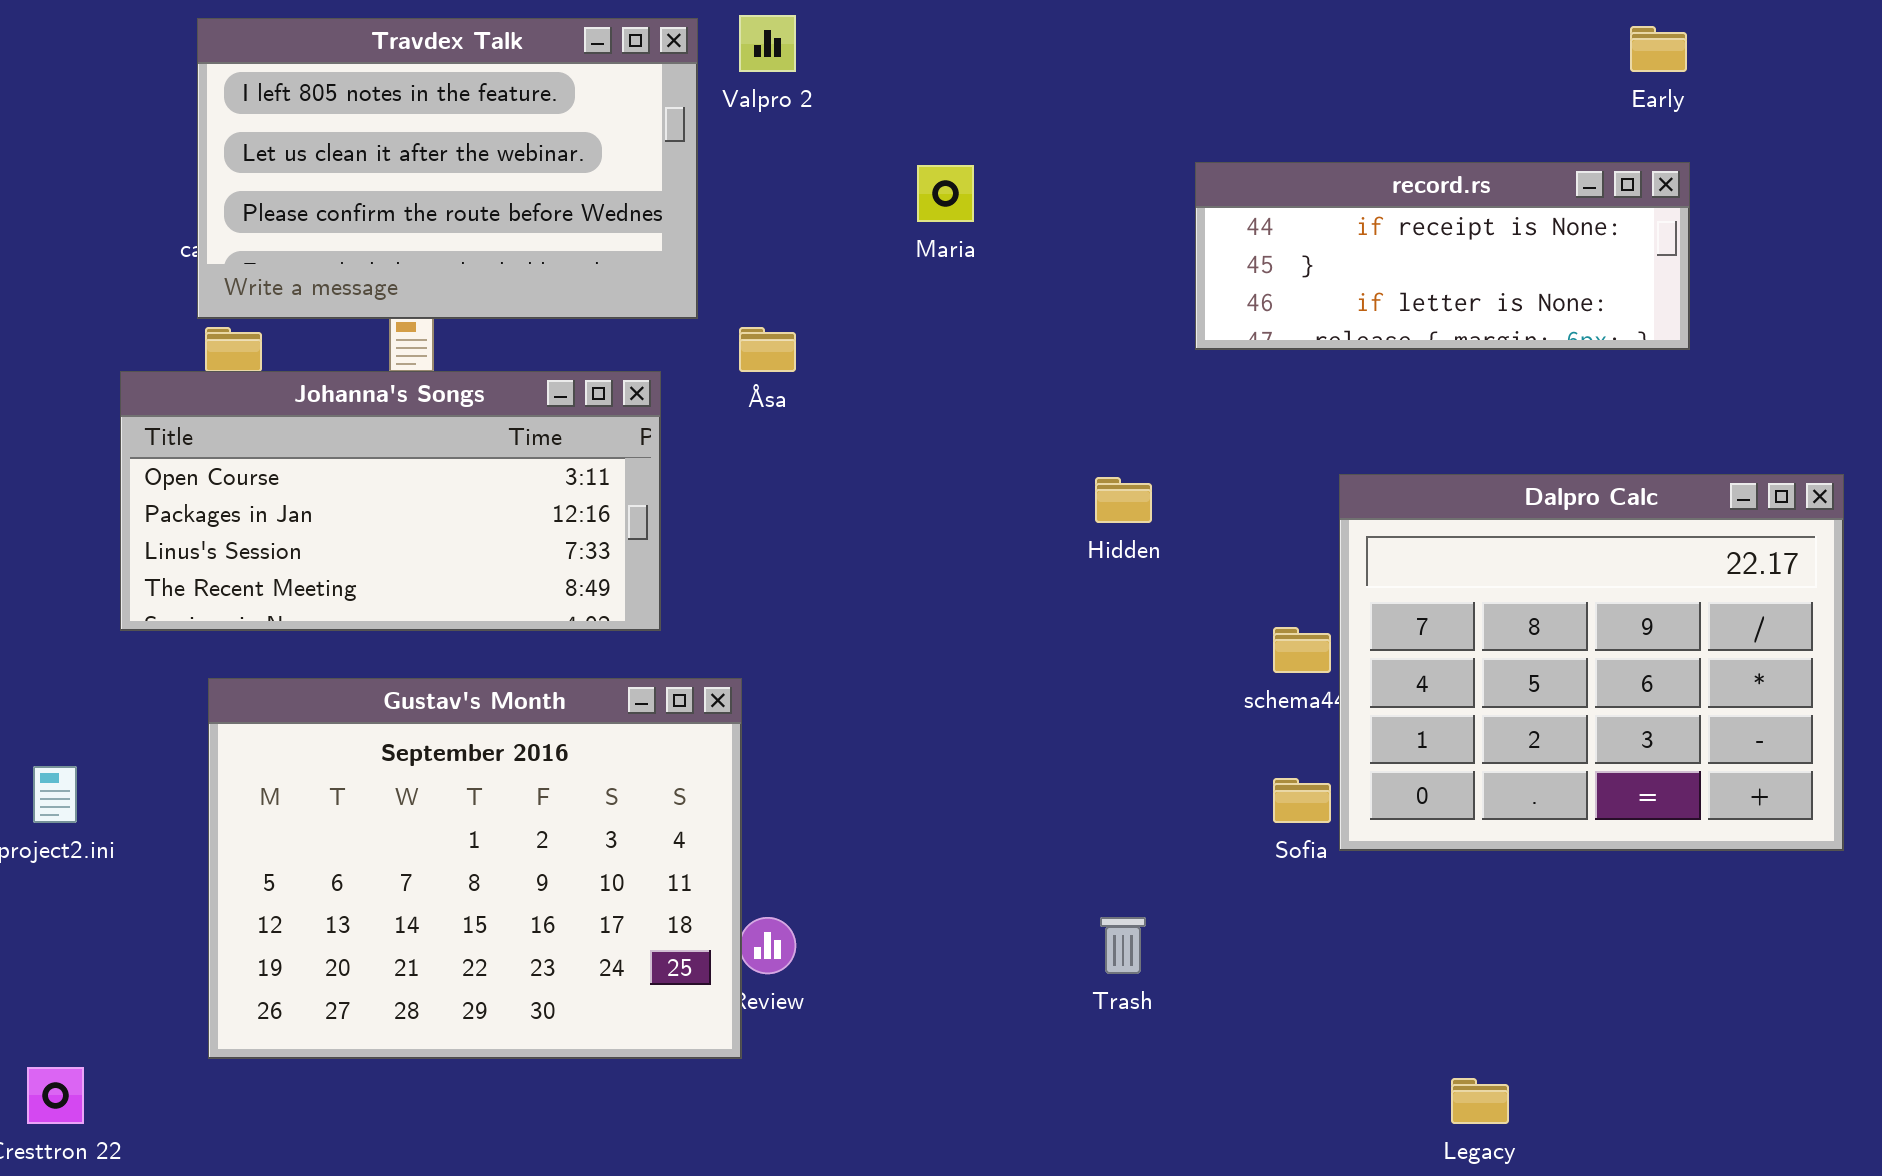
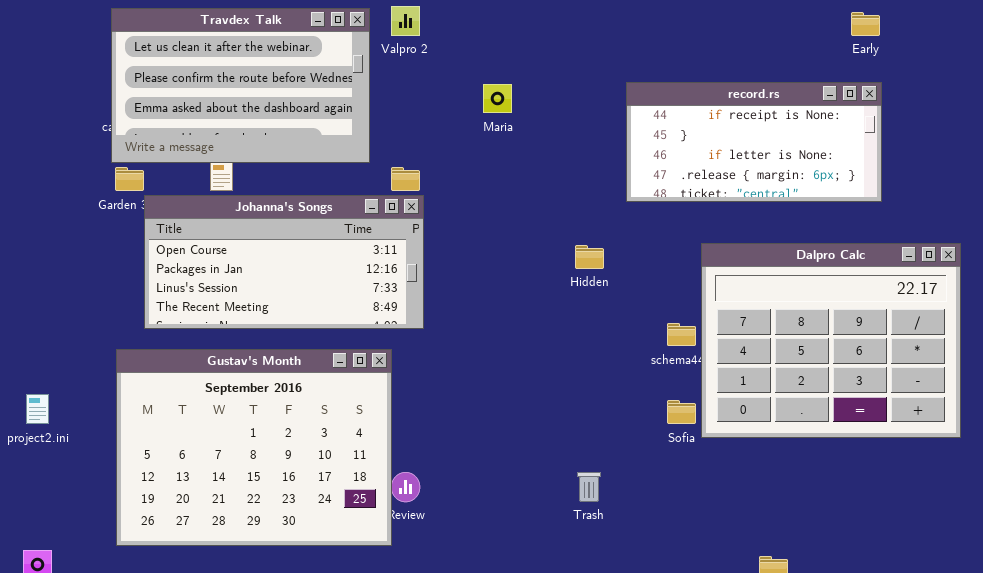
Travdex Talk: [197,18,698,319] -> [111,8,370,163], scrolled down 1 row
record.rs: [1195,162,1690,350] -> [626,82,882,202], resized
Johanna's Songs: [120,371,661,631] -> [144,195,424,329], moved

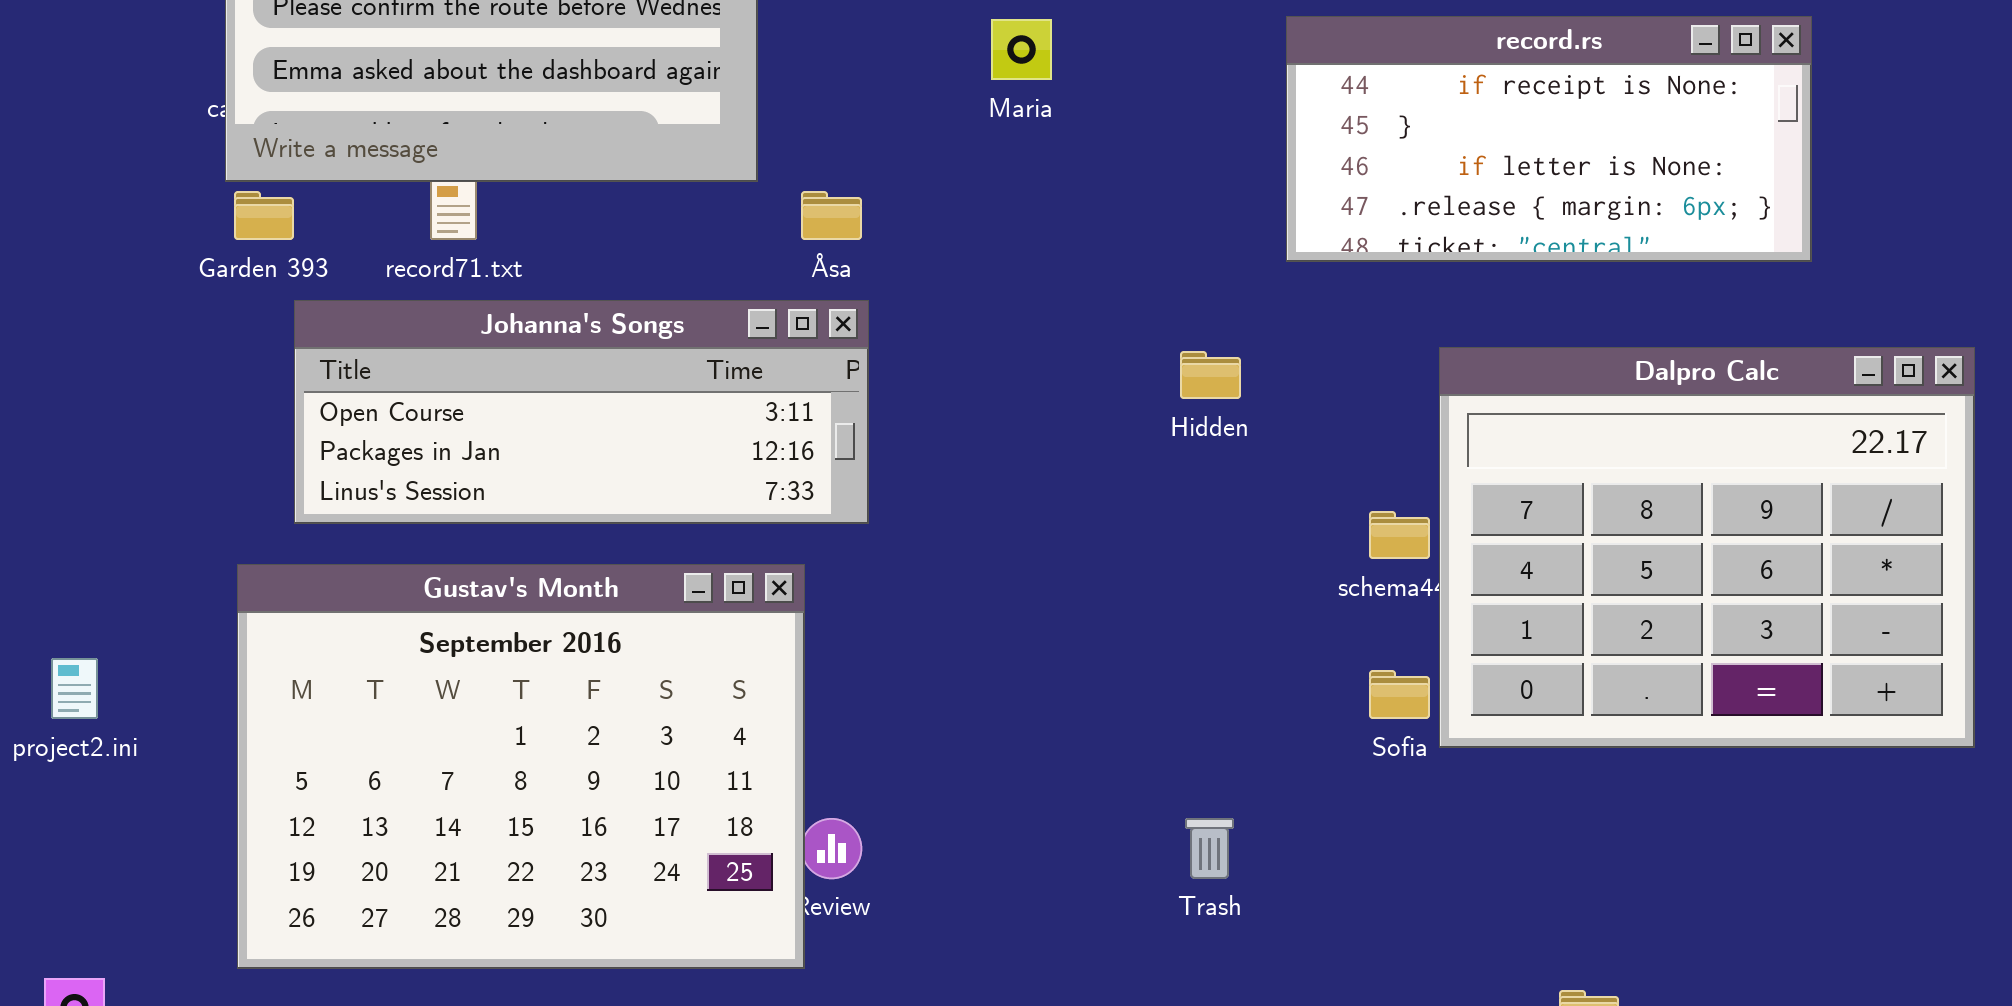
Johanna's Songs: [144,195,424,329] -> [294,300,869,524], resized

